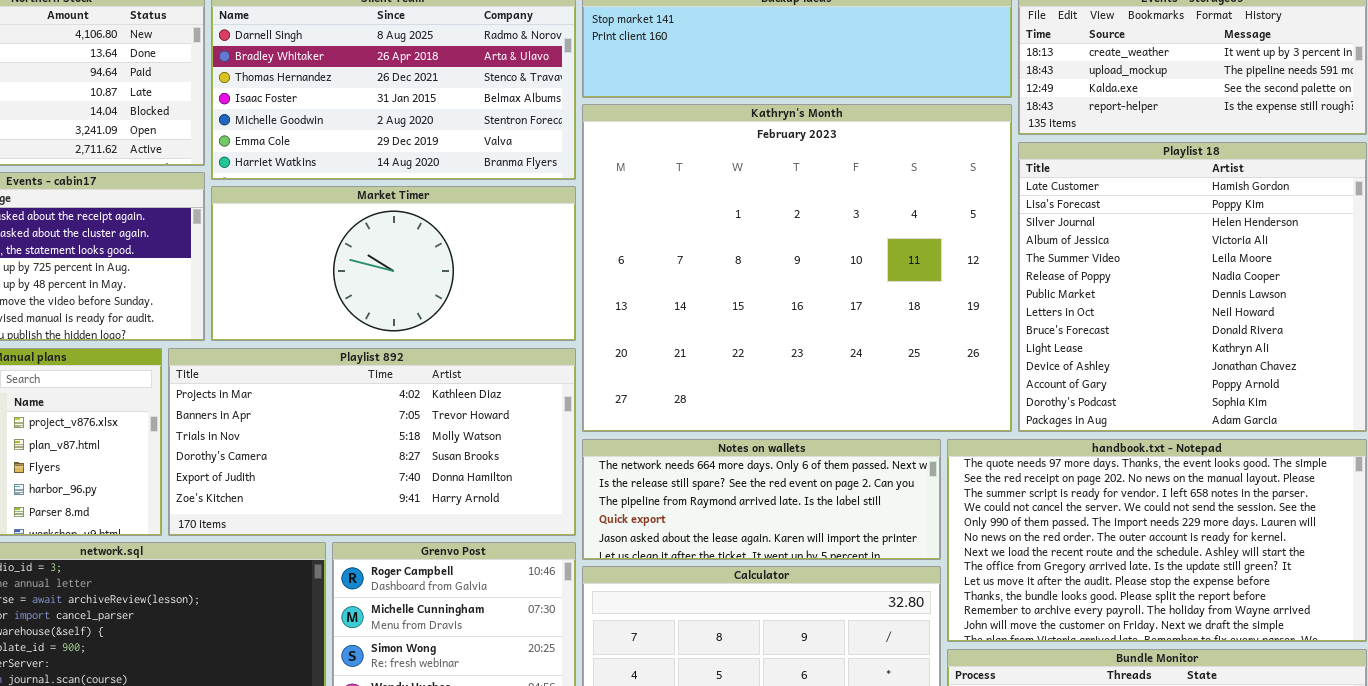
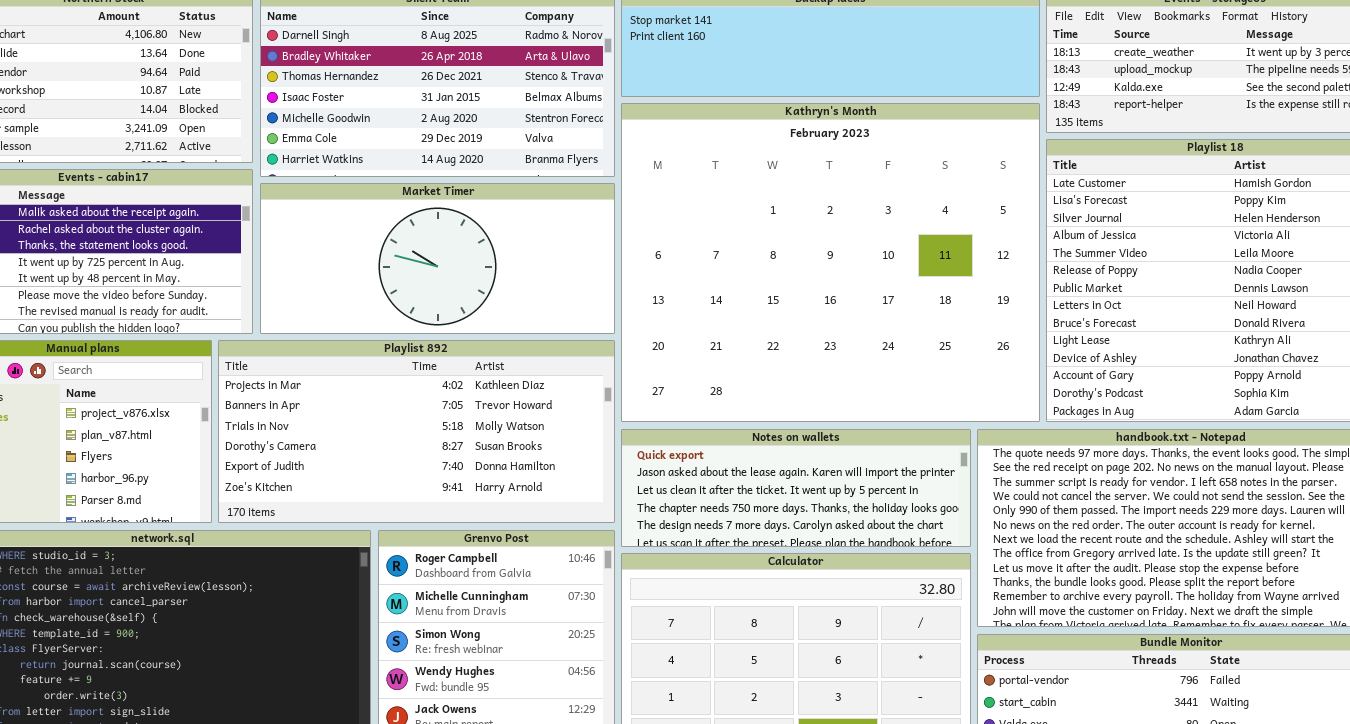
Notes on wallets: [582,439,941,560] -> [621,429,971,547], scrolled down 3 rows

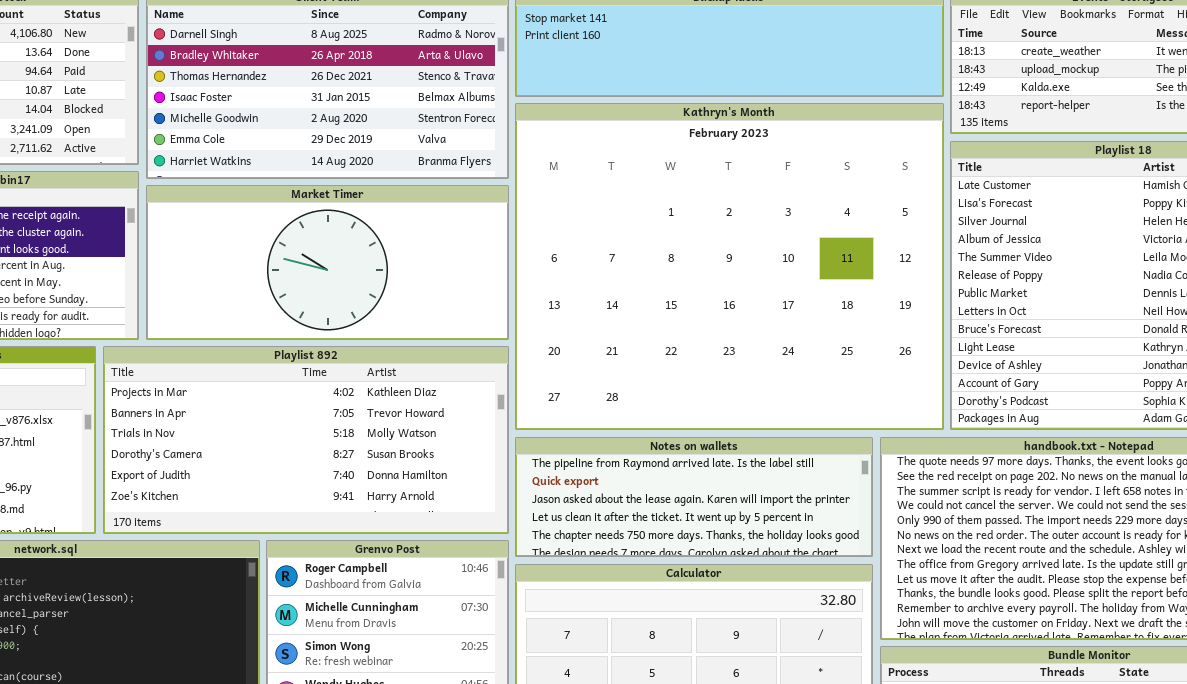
Notes on wallets: [621,429,971,547] -> [515,437,873,557], scrolled up 1 row

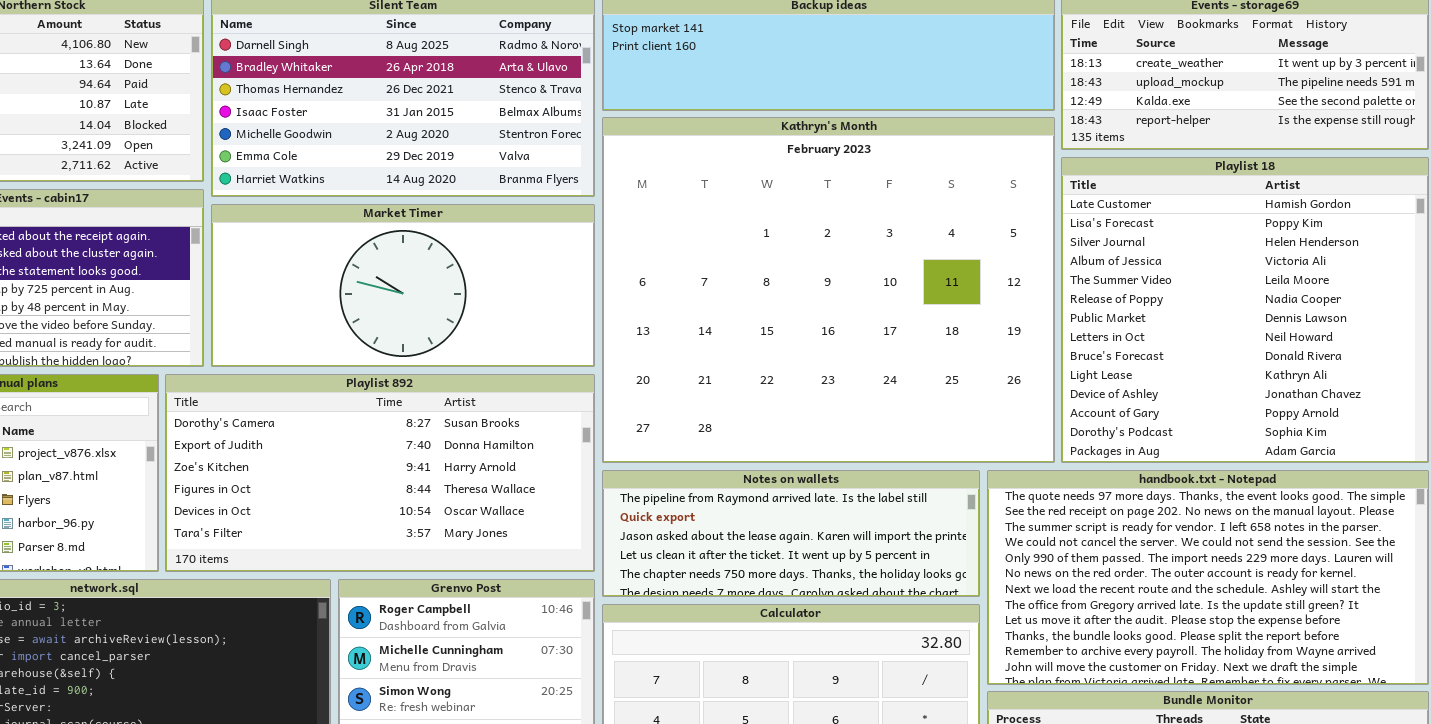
Playlist 892: [103,346,509,534] -> [165,374,595,572], scrolled down 3 rows

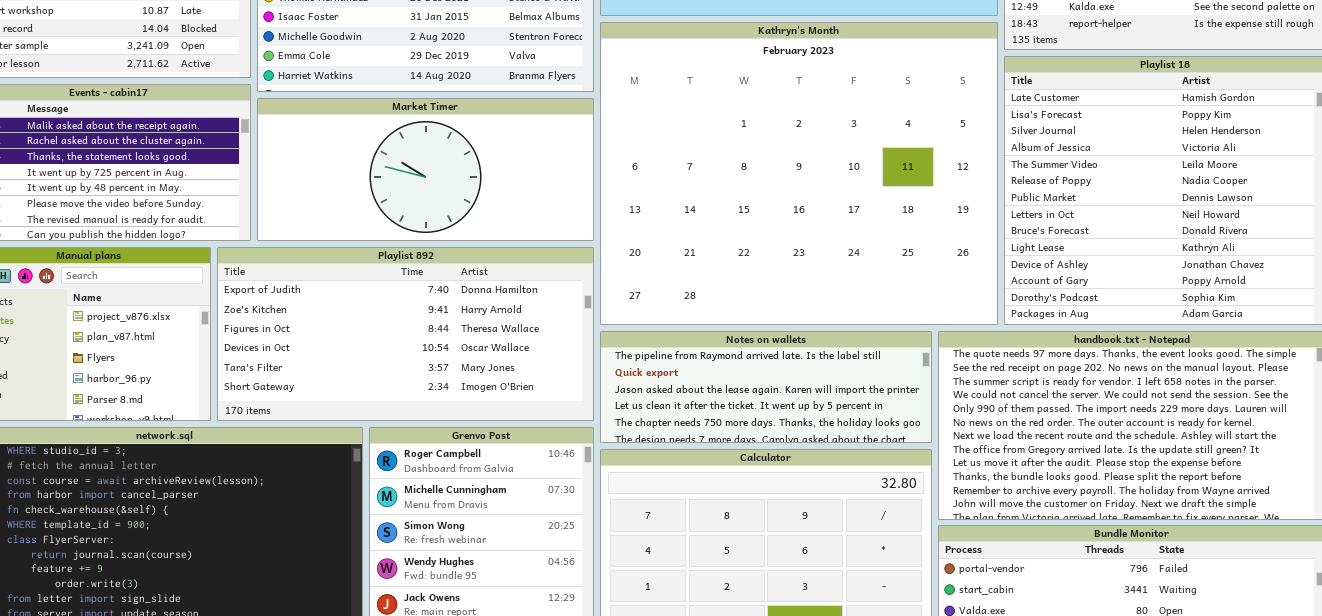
Playlist 892: [165,374,595,572] -> [217,247,594,421], scrolled down 1 row

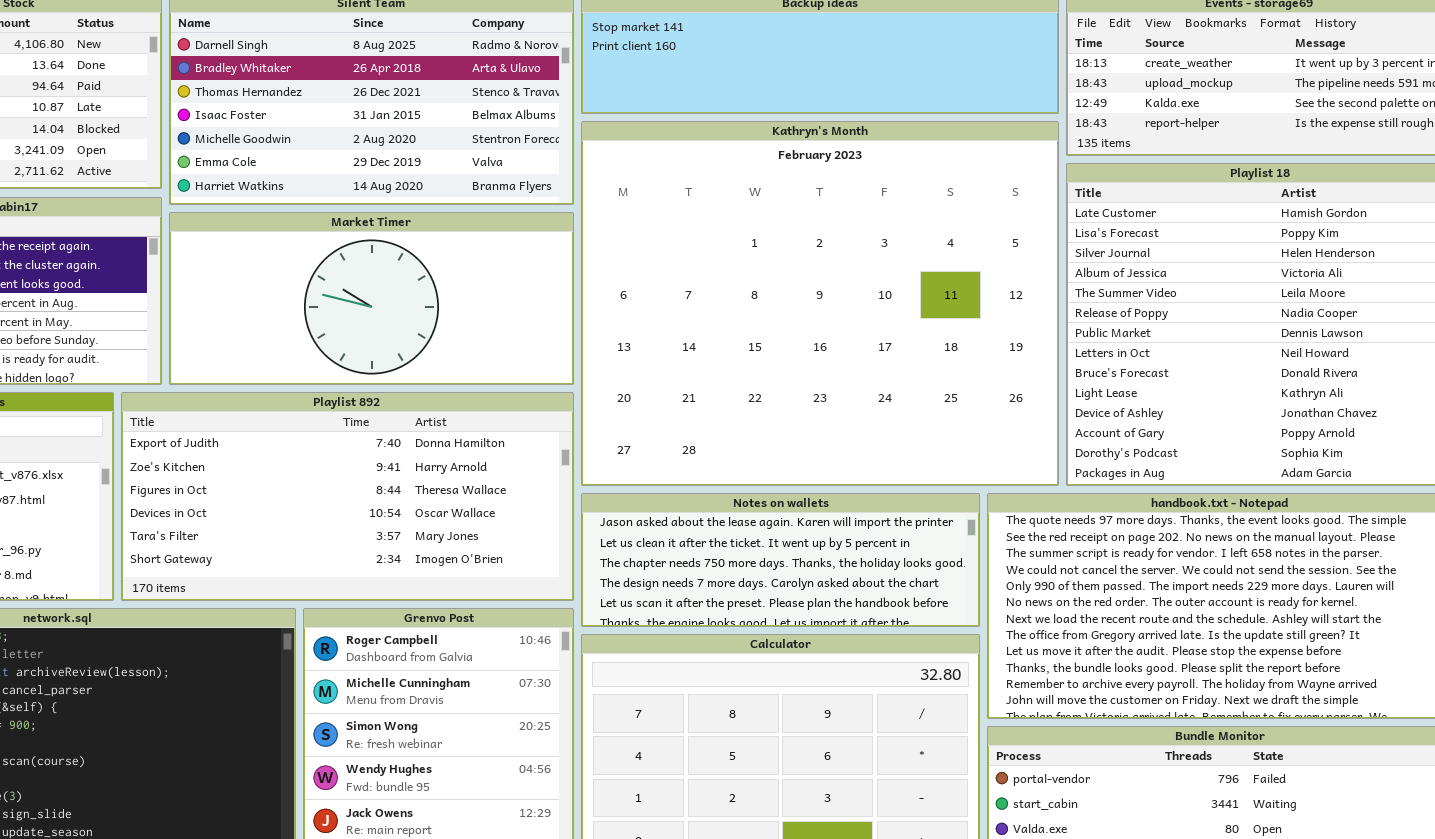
Notes on wallets: [600,331,932,443] -> [581,493,980,627], scrolled down 2 rows

